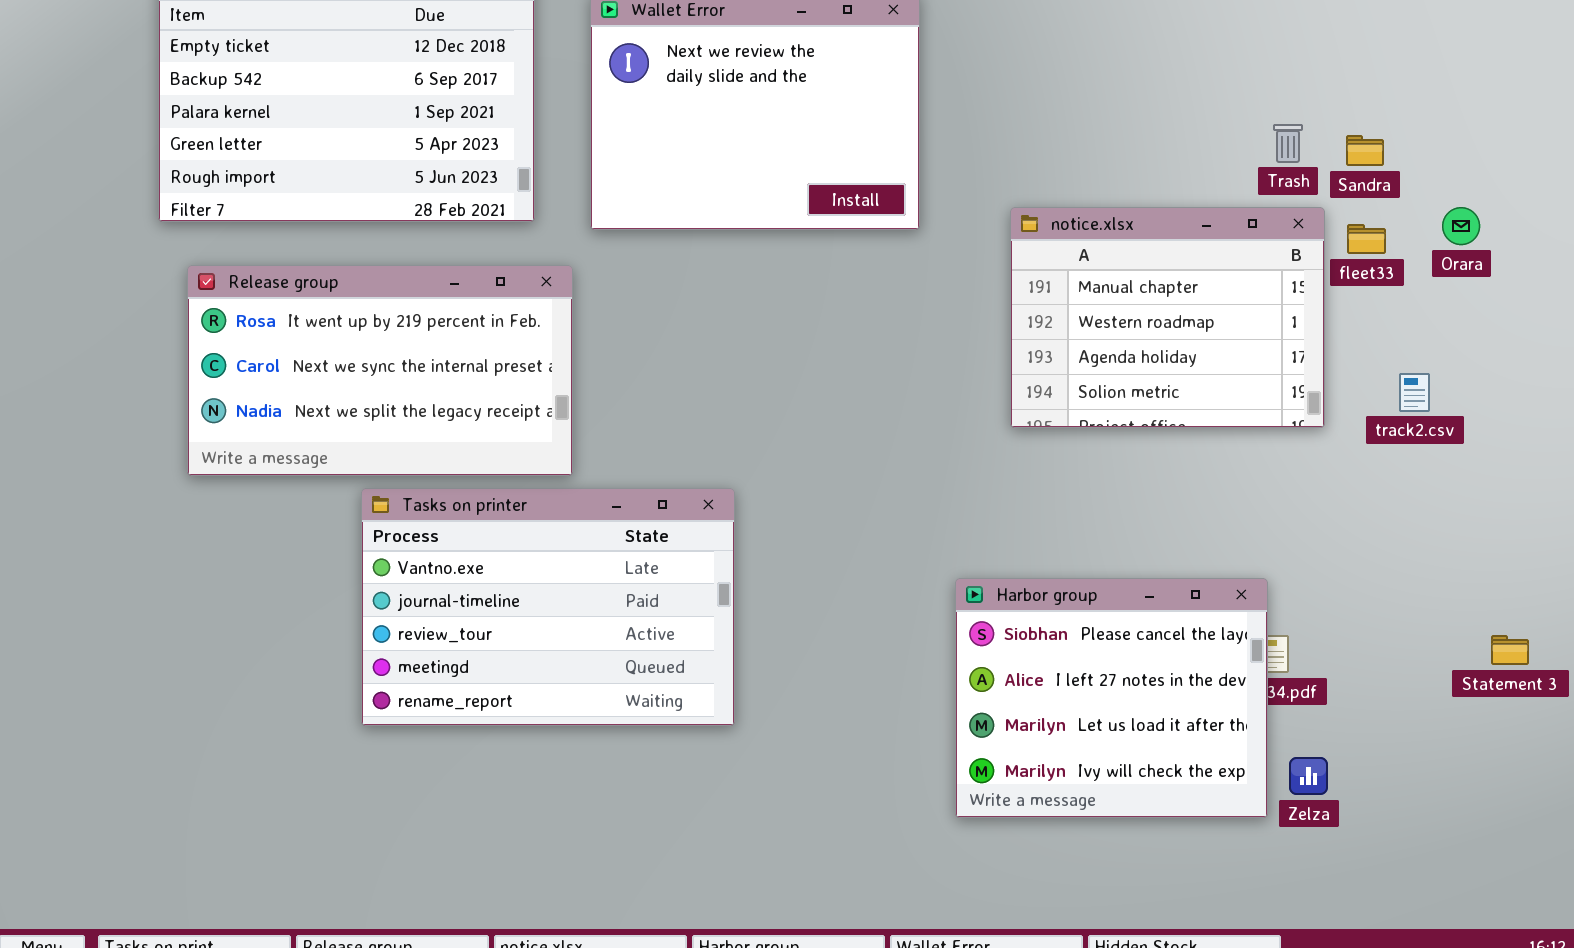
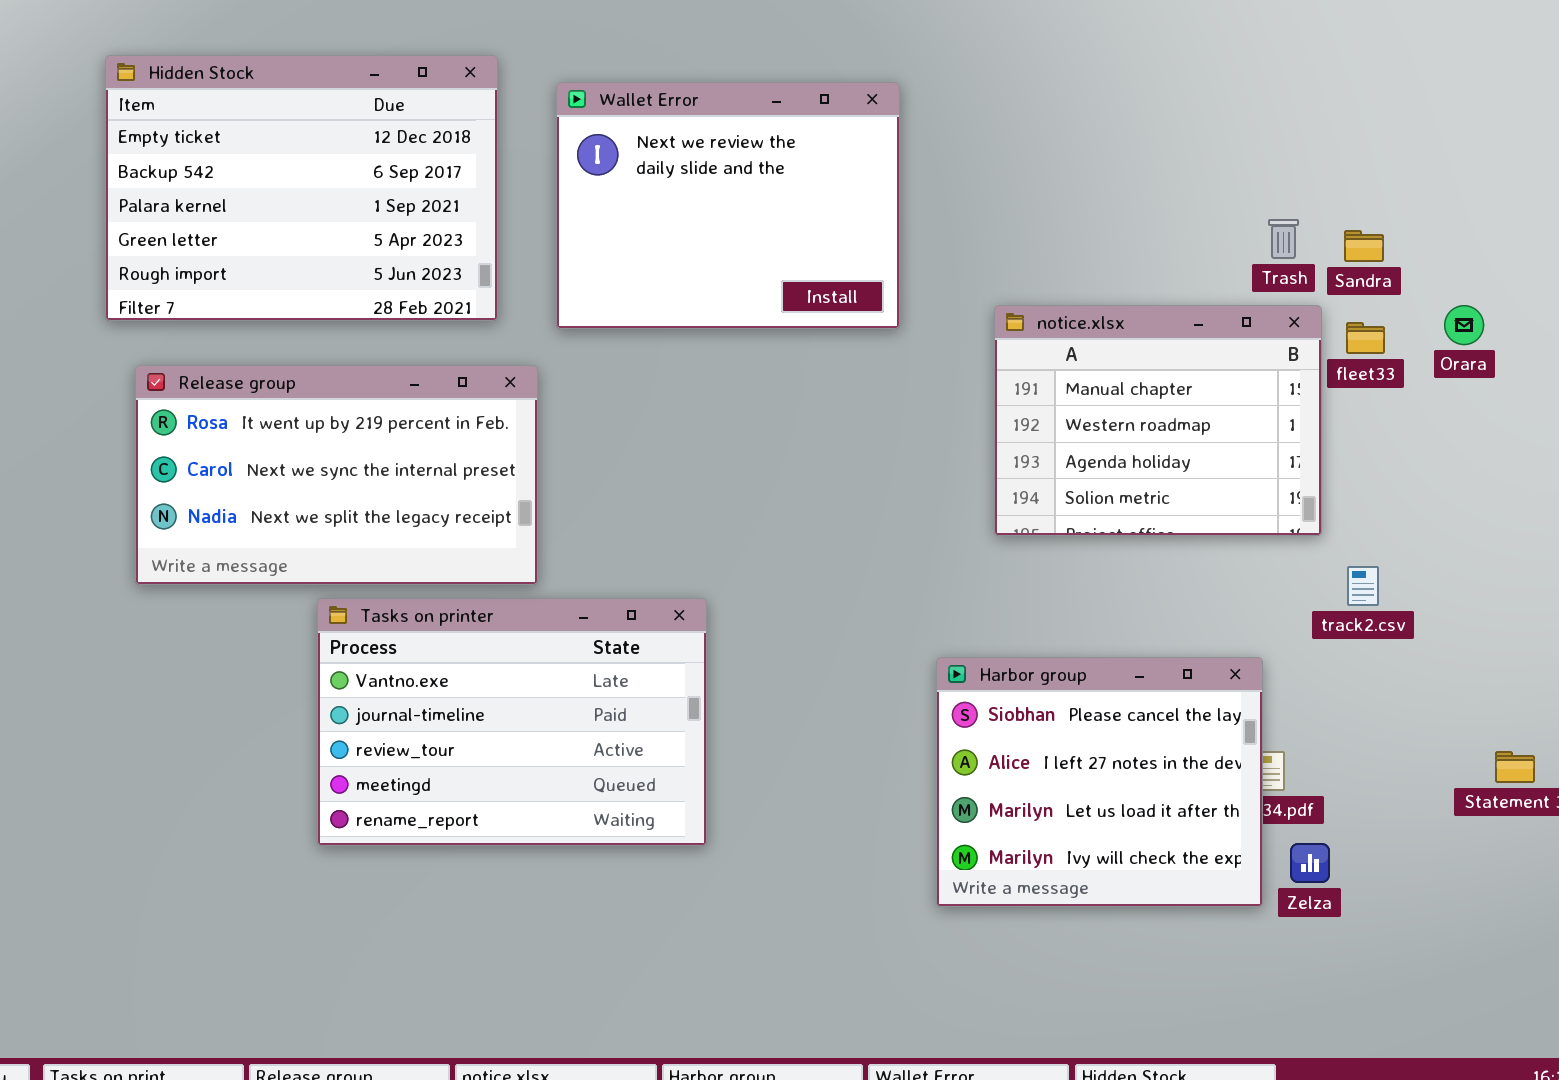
track2.csv: [1399,373,1430,412] -> [1347,566,1379,606], moved
Harbor group: [955,578,1268,818] -> [936,657,1263,907], moved
Zelza: [1289,757,1328,795] -> [1290,843,1330,883], moved

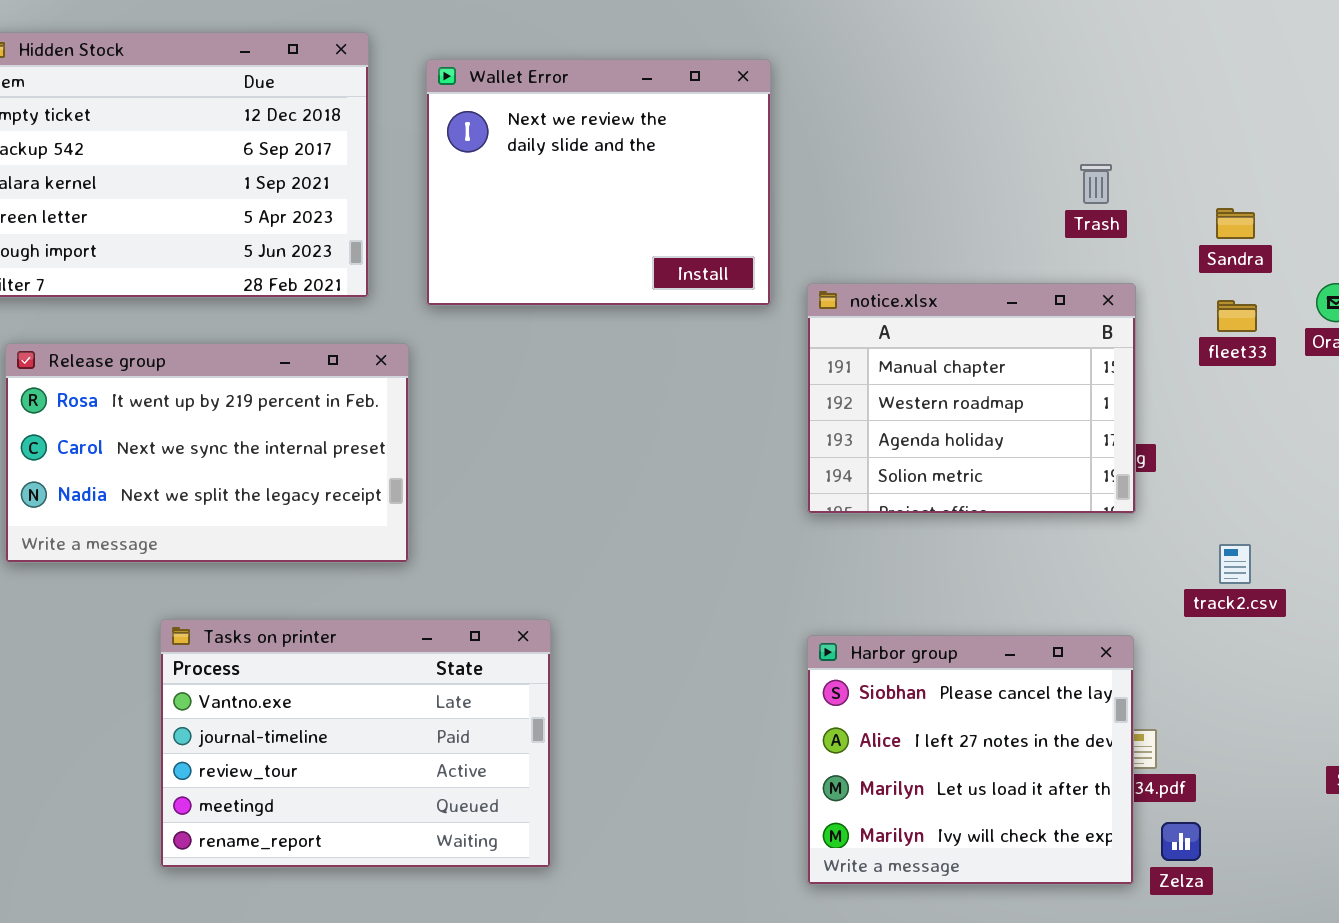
Trash: [1268,219,1299,259] -> [1080,164,1112,204], moved
notice.xlsx: [994,305,1322,536] -> [807,283,1136,514], moved
Tasks on printer: [317,598,707,846] -> [160,619,551,868], moved

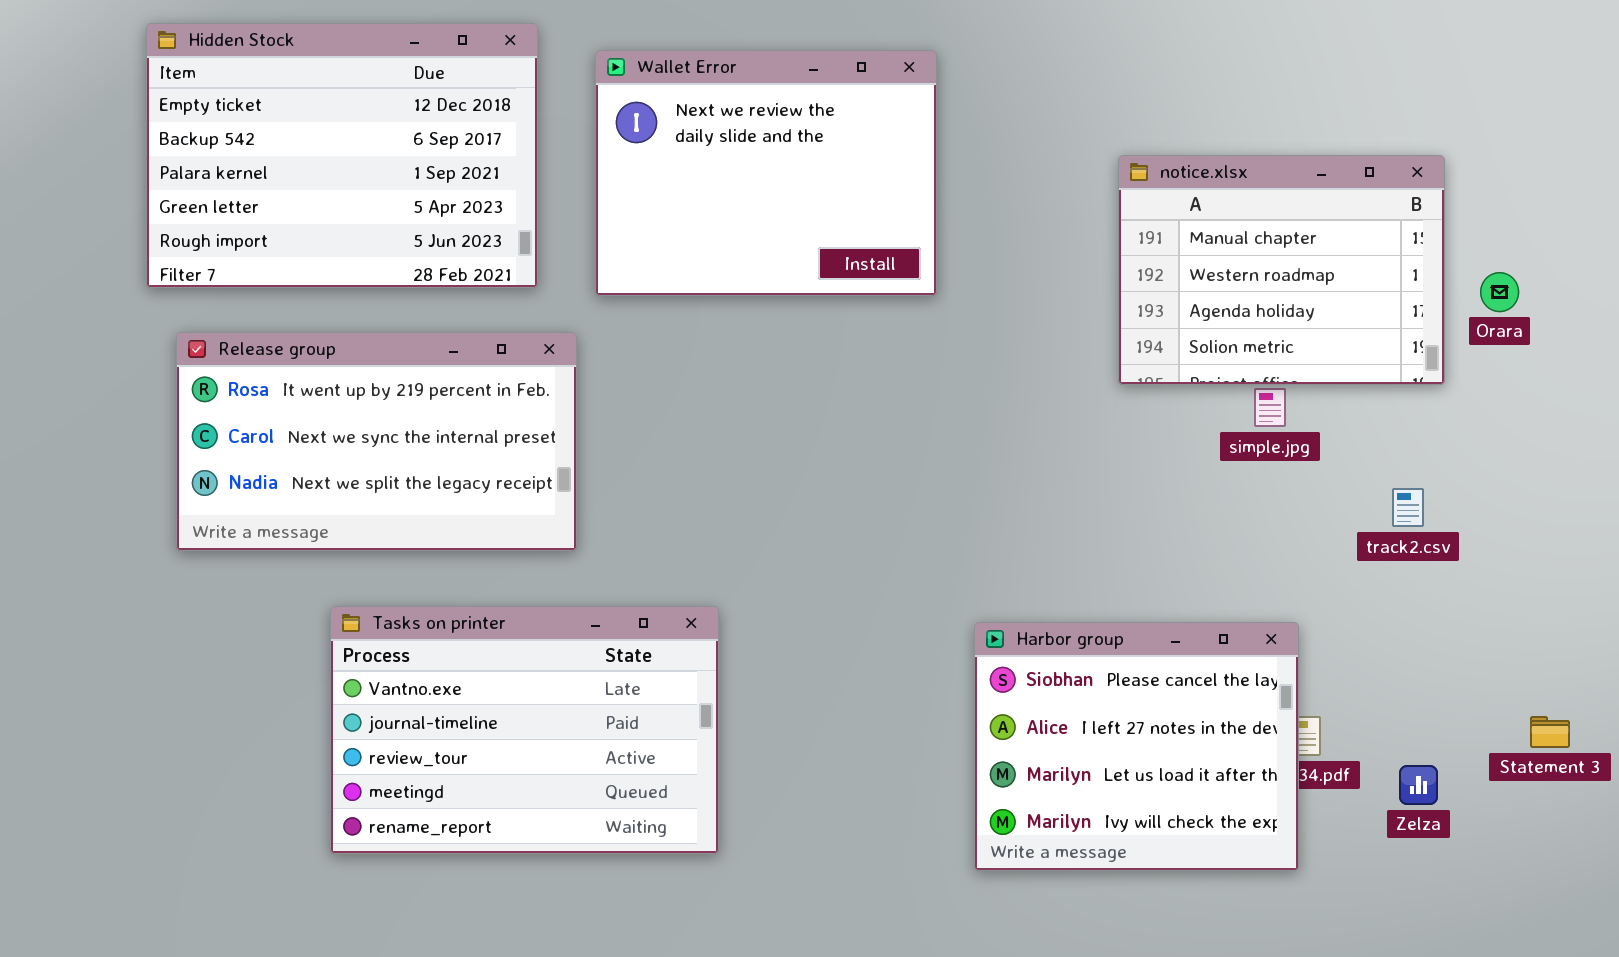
notice.xlsx: [807,283,1136,514] -> [1118,155,1445,385], moved
track2.csv: [1219,544,1251,584] -> [1392,488,1424,527], moved
Zelza: [1161,822,1201,861] -> [1399,765,1438,805], moved

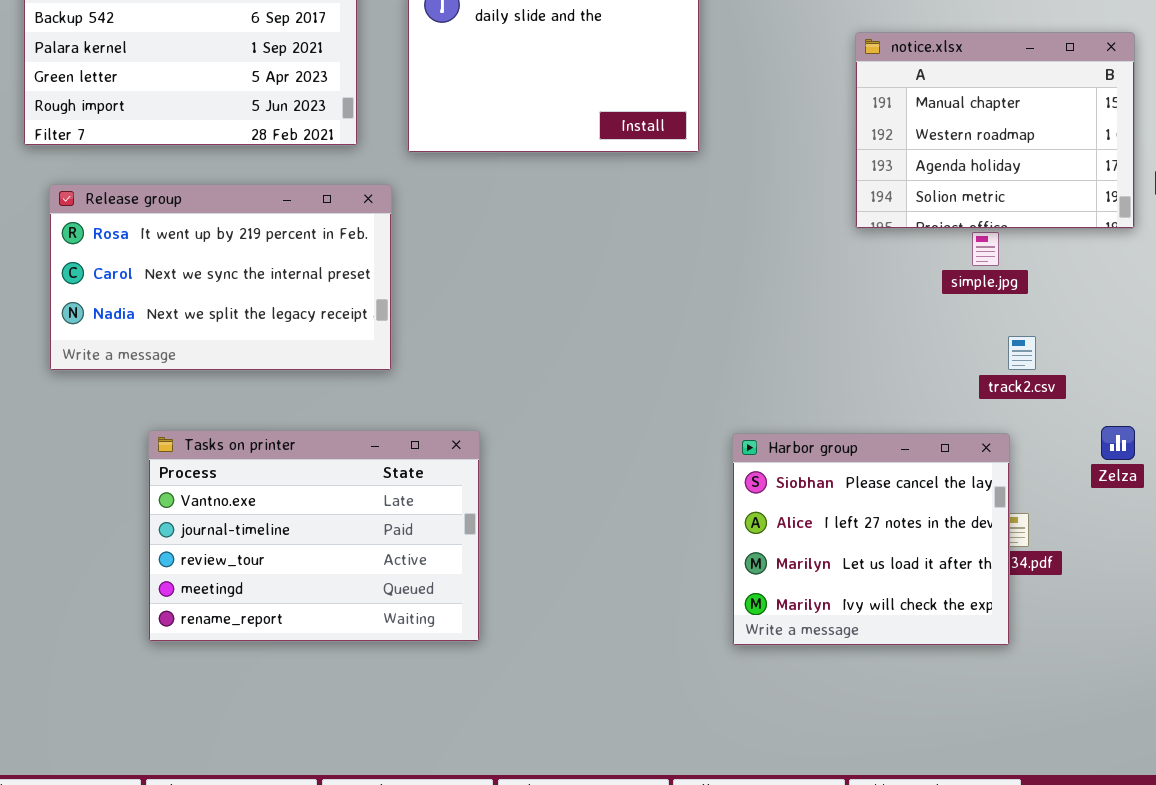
track2.csv: [1392,488,1424,527] -> [1008,336,1036,370], moved
Tasks on printer: [330,606,719,854] -> [148,430,480,642], moved
Zelza: [1399,765,1438,805] -> [1101,426,1135,460], moved

